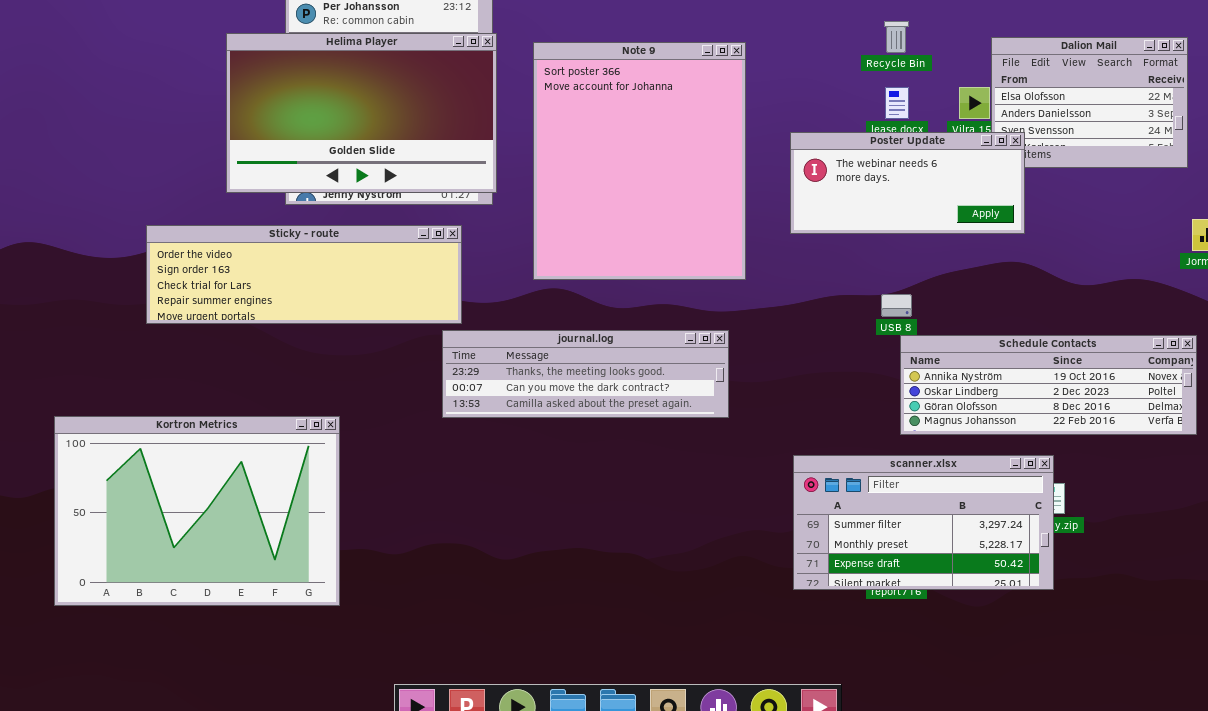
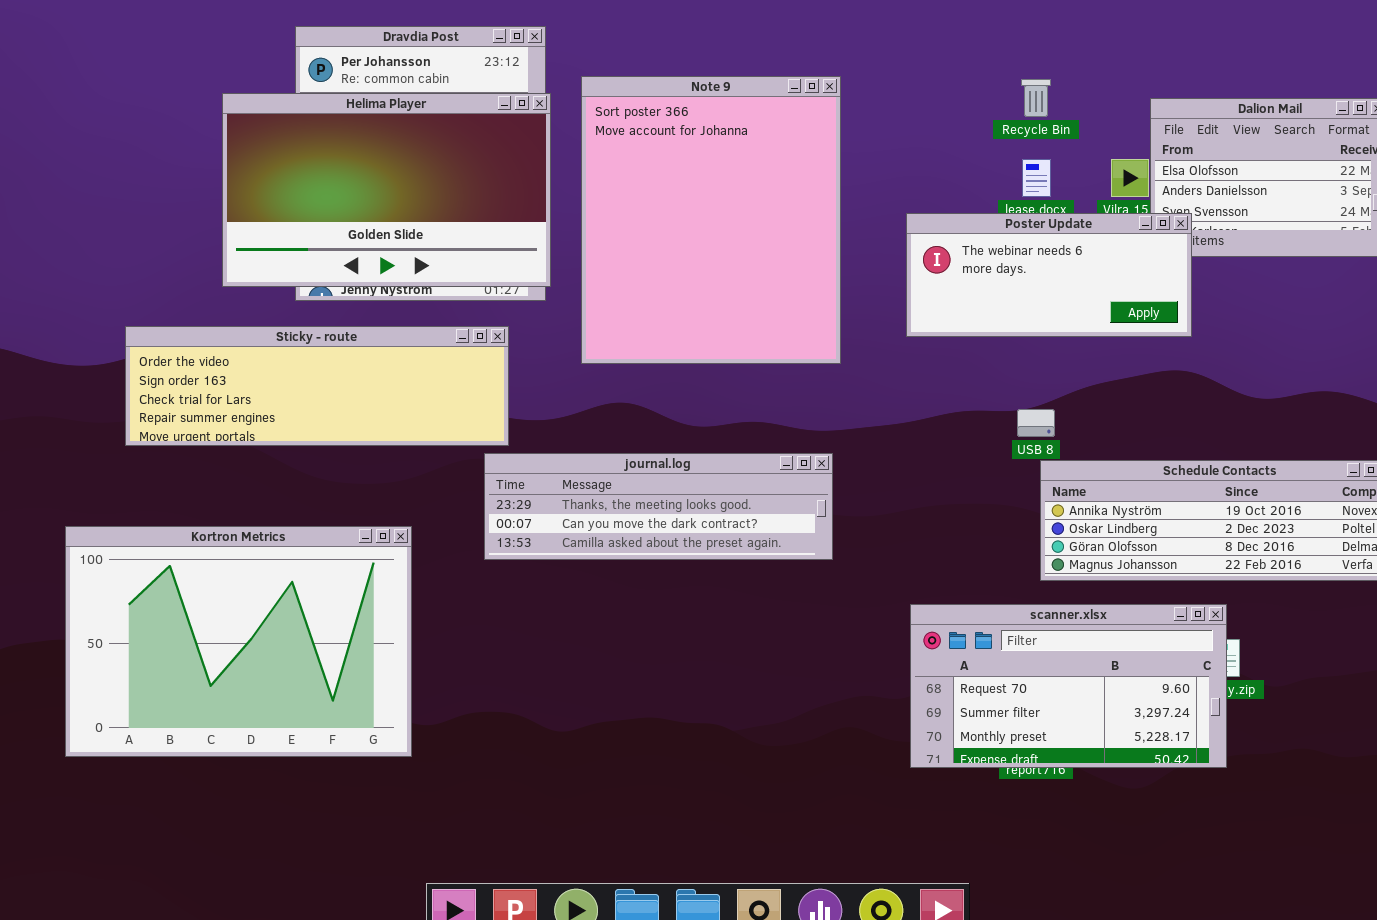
Note 9: [533,42,746,280] -> [581,76,841,364], moved
Kortron Metrics: [54,416,340,606] -> [65,526,412,757], moved
scanner.xlsx: [793,455,1054,590] -> [910,604,1227,768], scrolled up 1 row

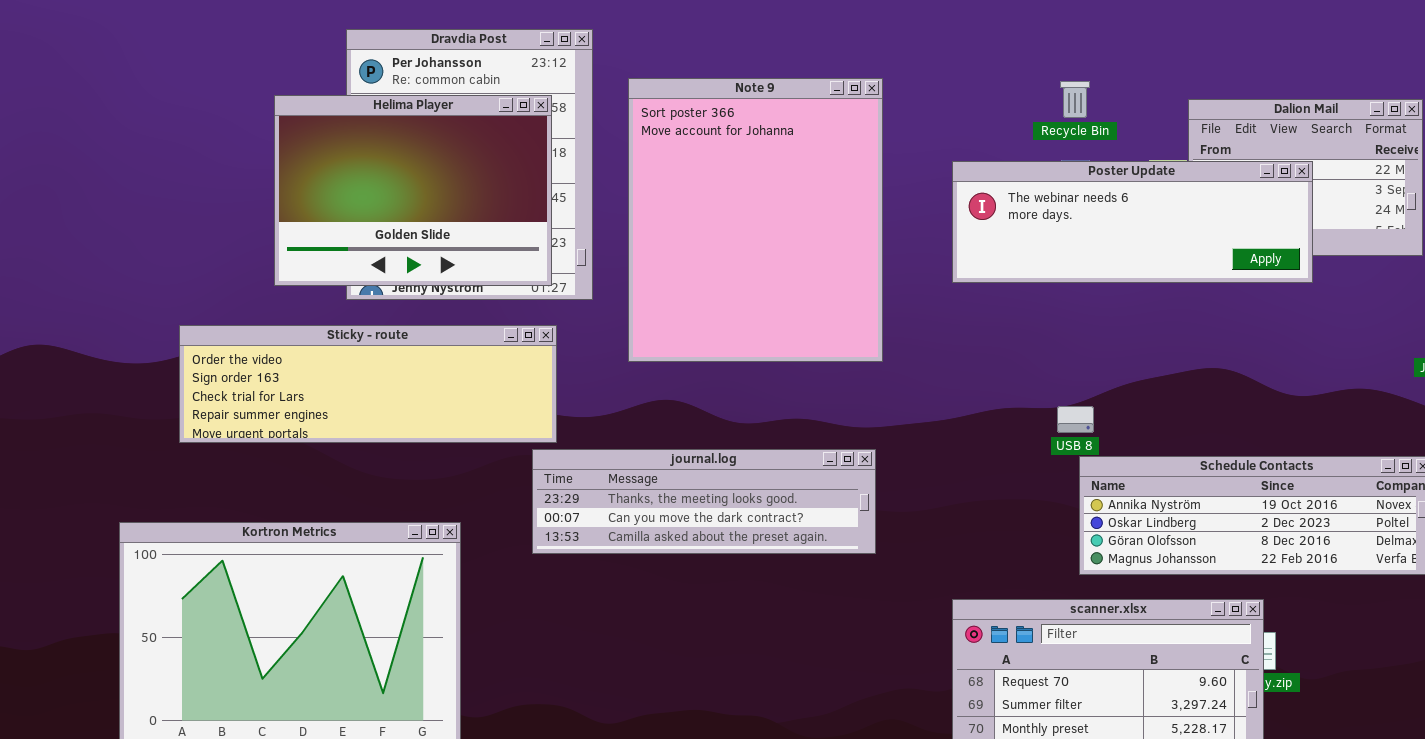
Helima Player: [222,93,551,287] -> [274,95,552,286], resized
Poster Update: [906,213,1192,337] -> [952,161,1313,283], moved, resized

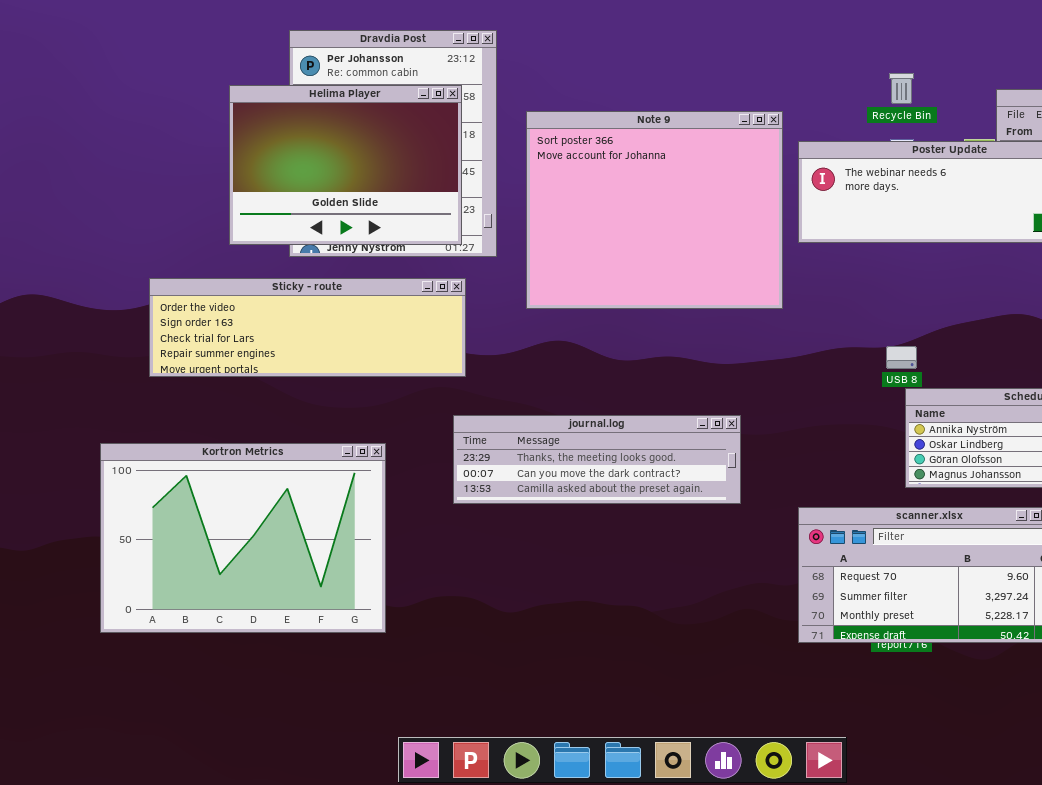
Note 9: [628,78,883,362] -> [526,111,783,309], resized
journal.log: [532,449,876,554] -> [453,415,741,504], moved

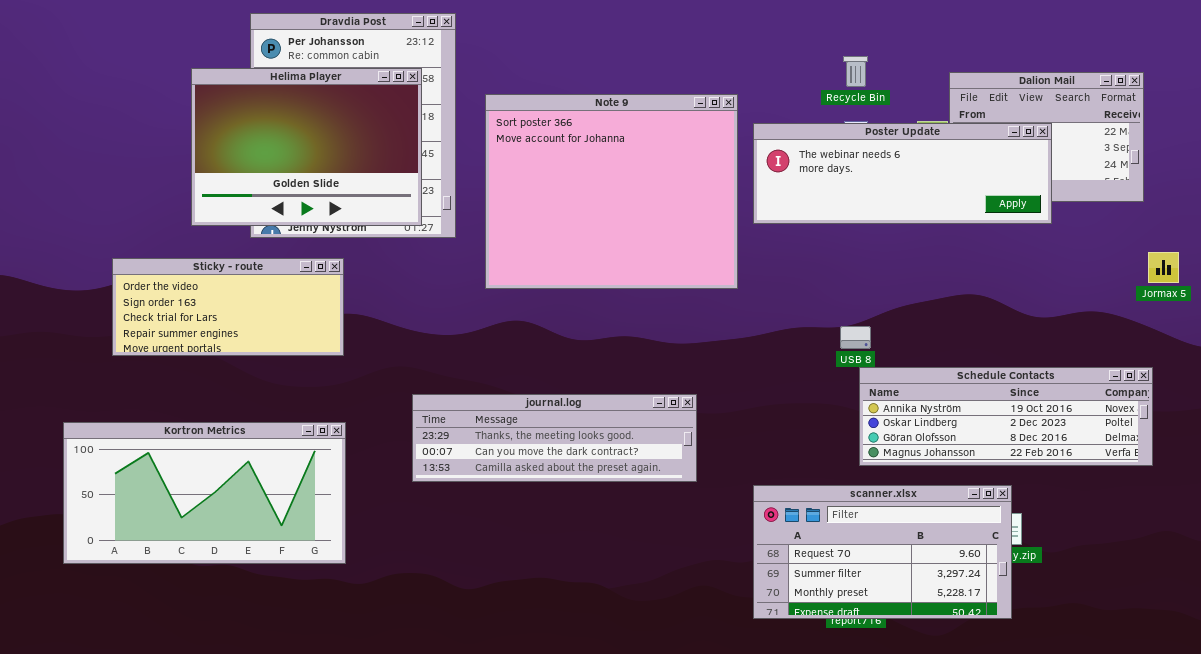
Sticky - route: [149,278,466,377] -> [112,258,344,356], resized
Kortron Metrics: [100,443,386,633] -> [63,422,346,564], resized

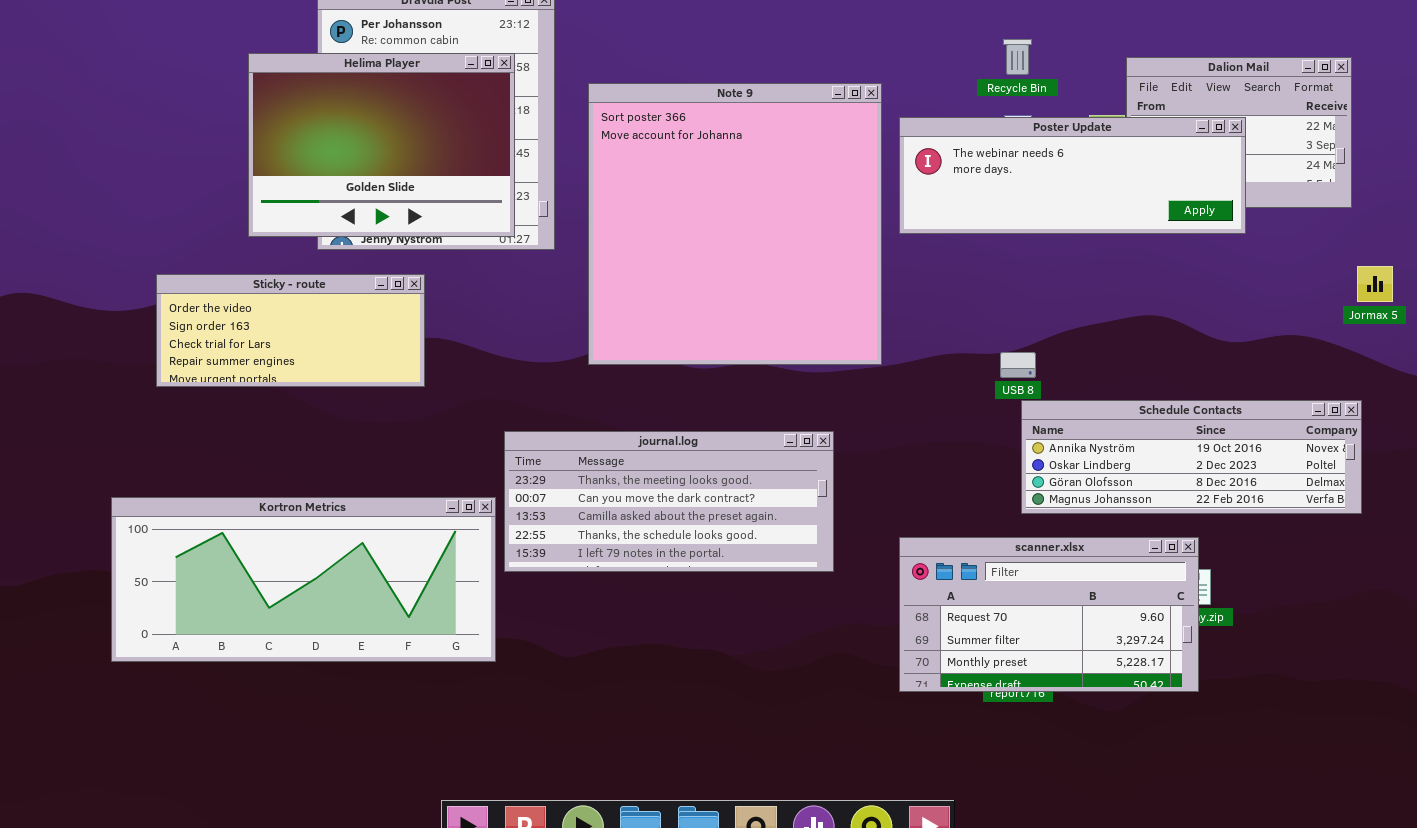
Note 9: [485,94,738,289] -> [588,83,882,365], resized
journal.log: [412,394,697,482] -> [504,431,834,572], resized
Kortron Metrics: [63,422,346,564] -> [111,497,496,662], moved, resized

